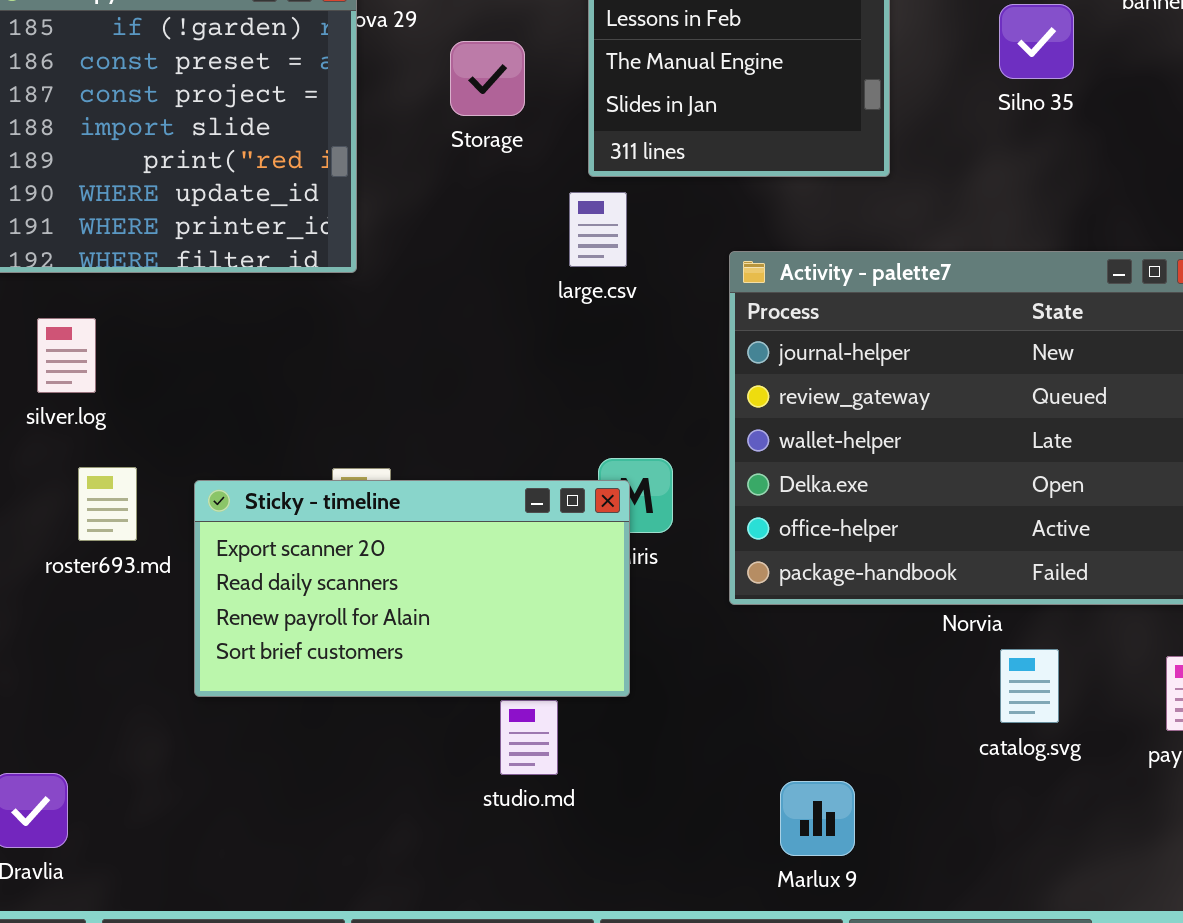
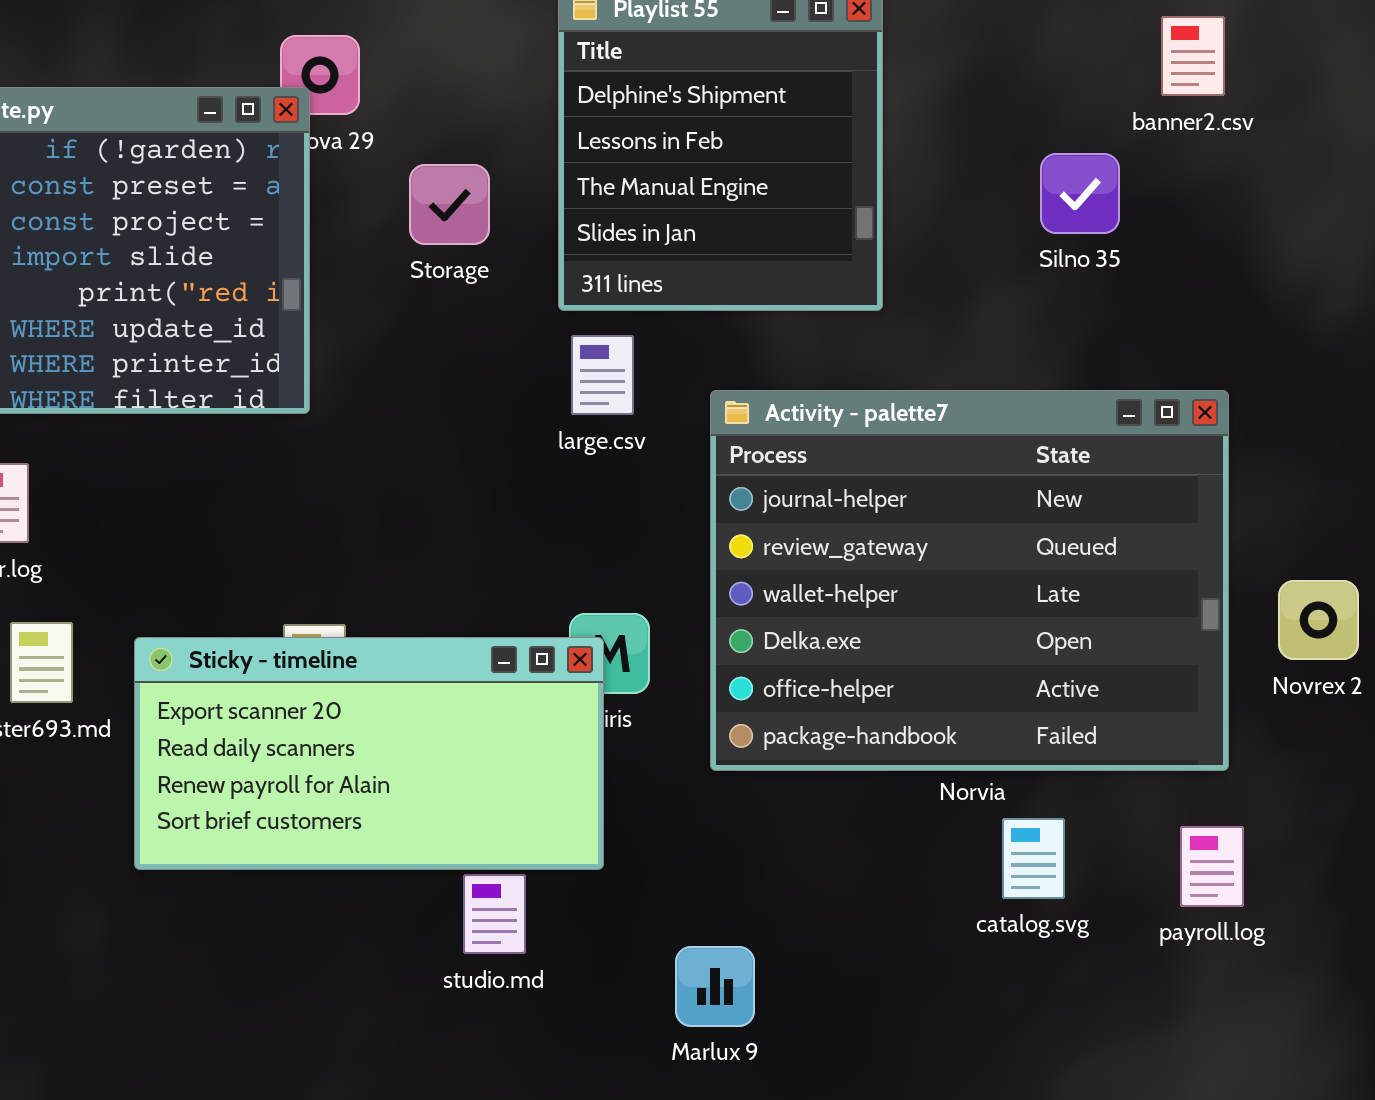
Silno 35: [999,4,1074,79] -> [1040,153,1120,234], moved
large.csv: [569,192,627,267] -> [571,335,634,415], moved
Marlux 9: [780,781,855,856] -> [675,946,755,1027], moved

